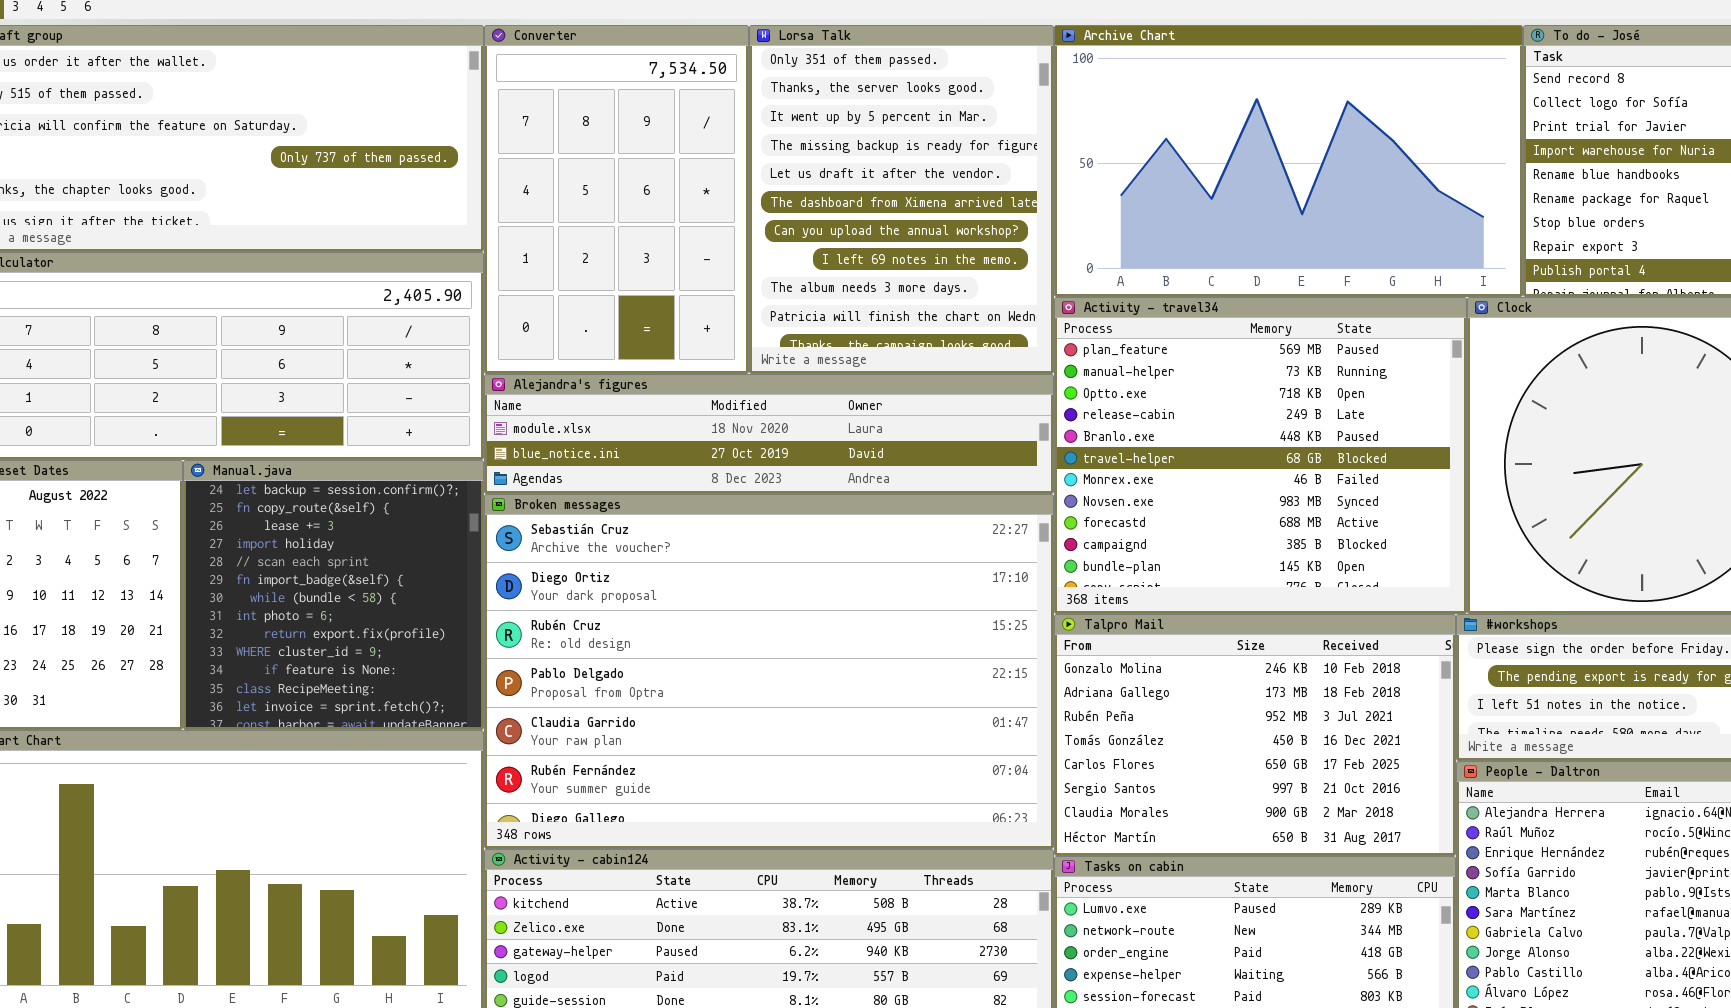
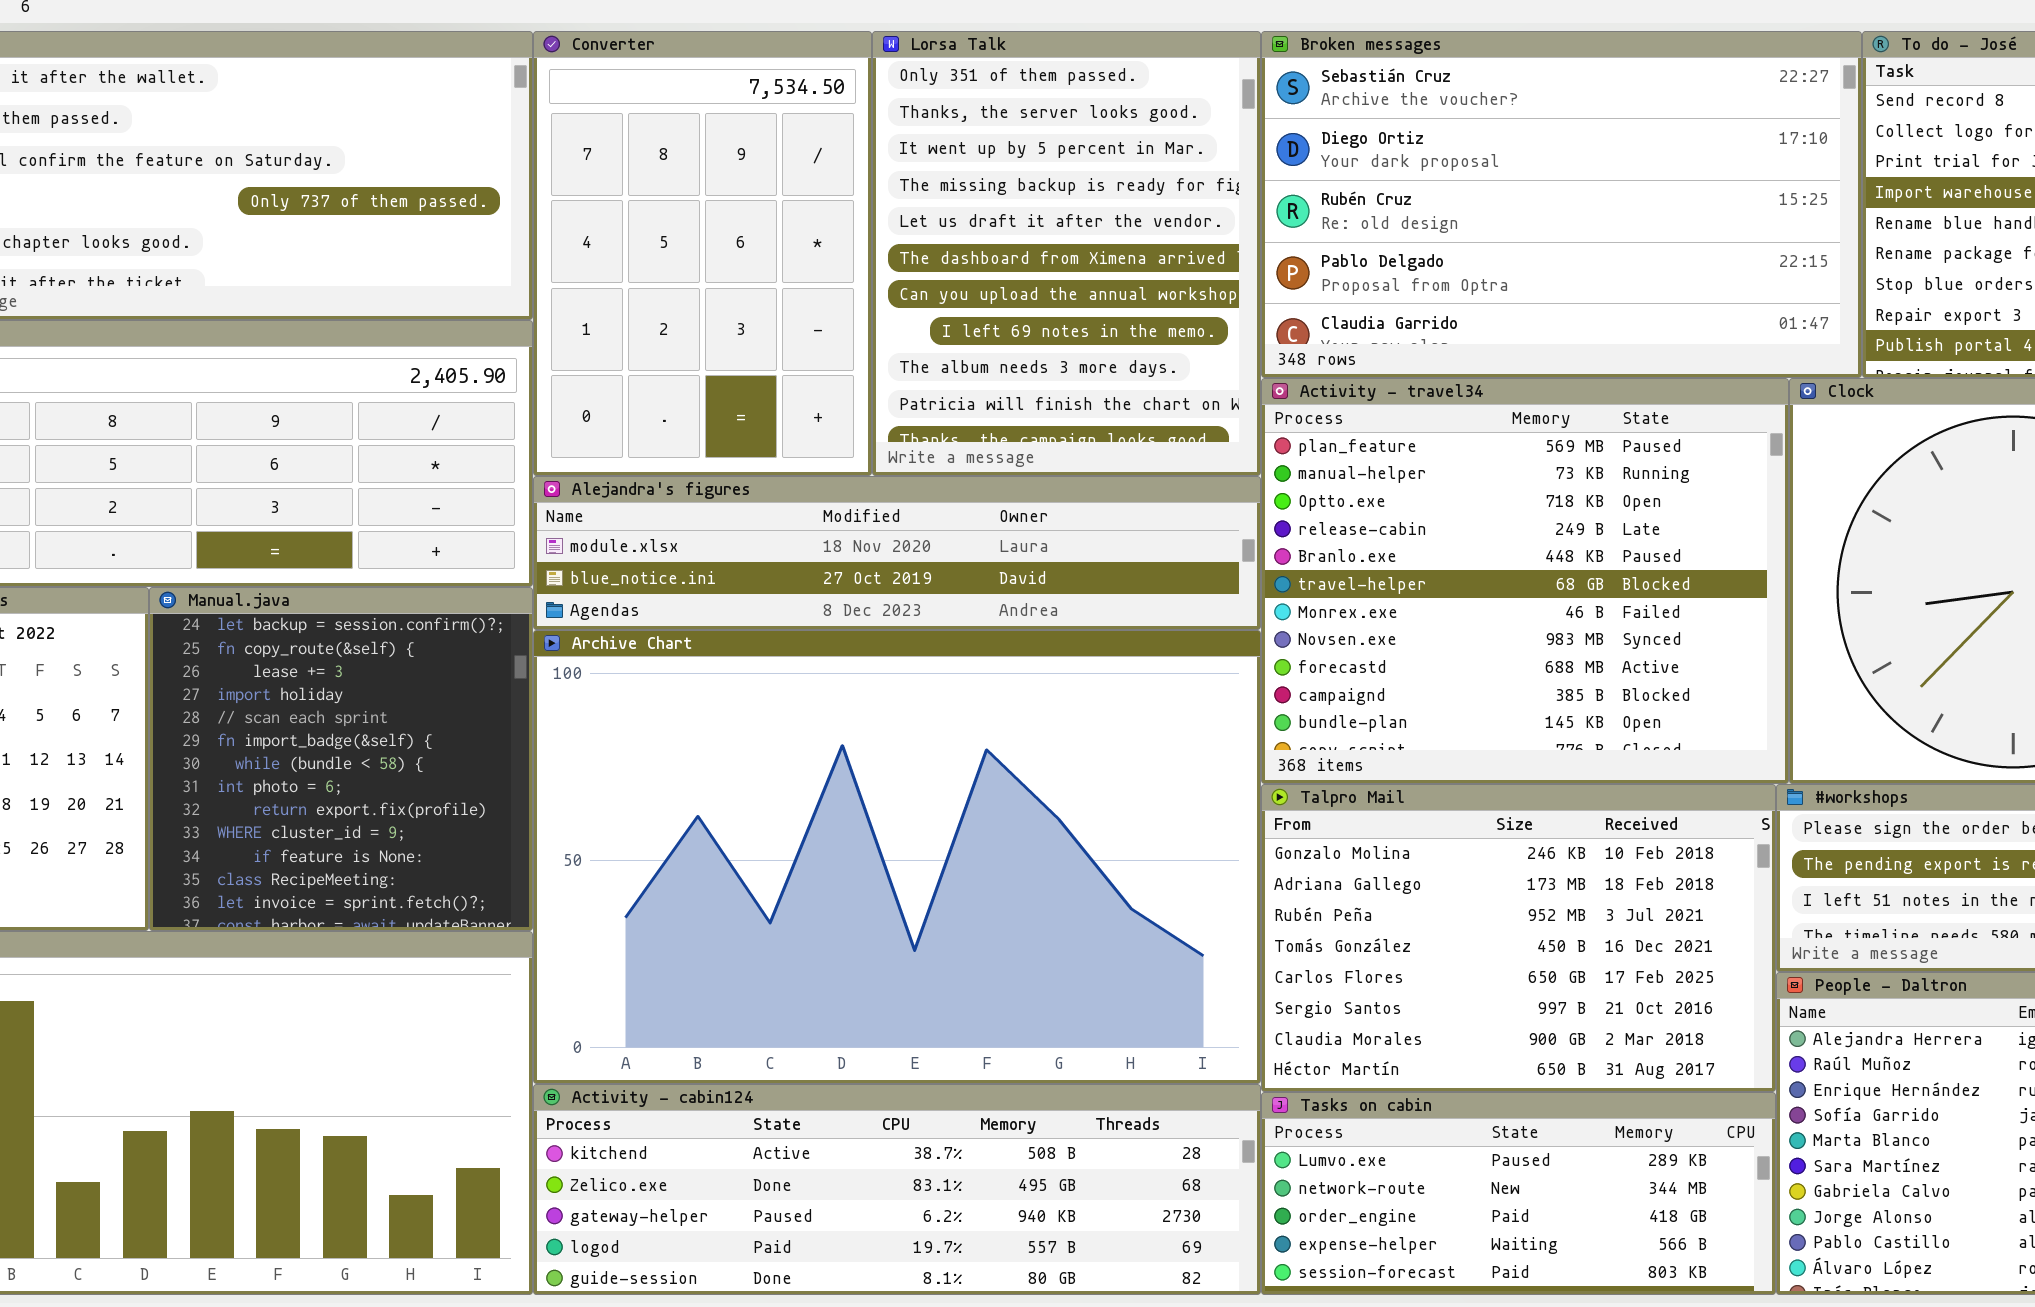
Archive Chart: [1054,25,1523,297] -> [533,630,1261,1084], moved, resized
Broken messages: [484,494,1054,849] -> [1261,31,1862,378], moved, resized

